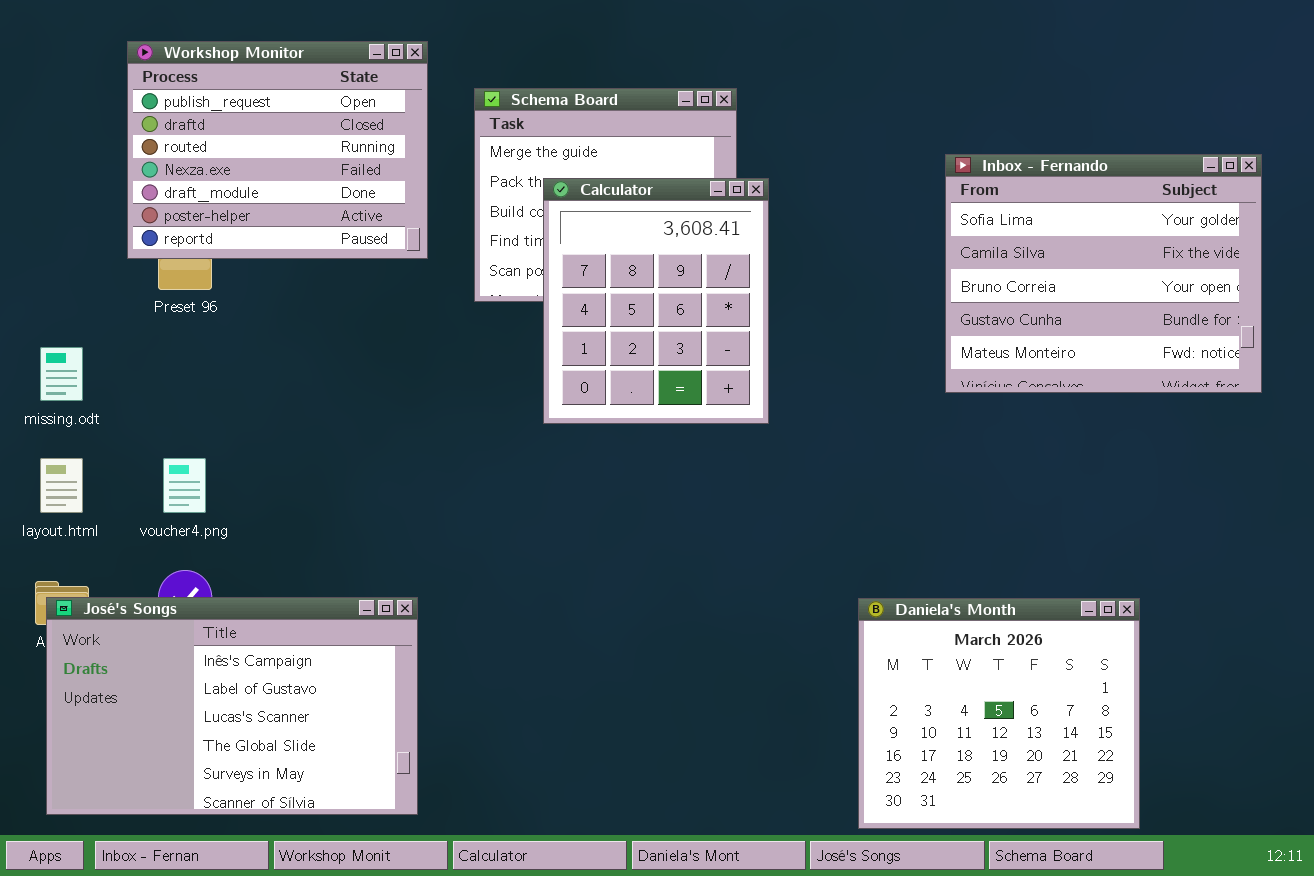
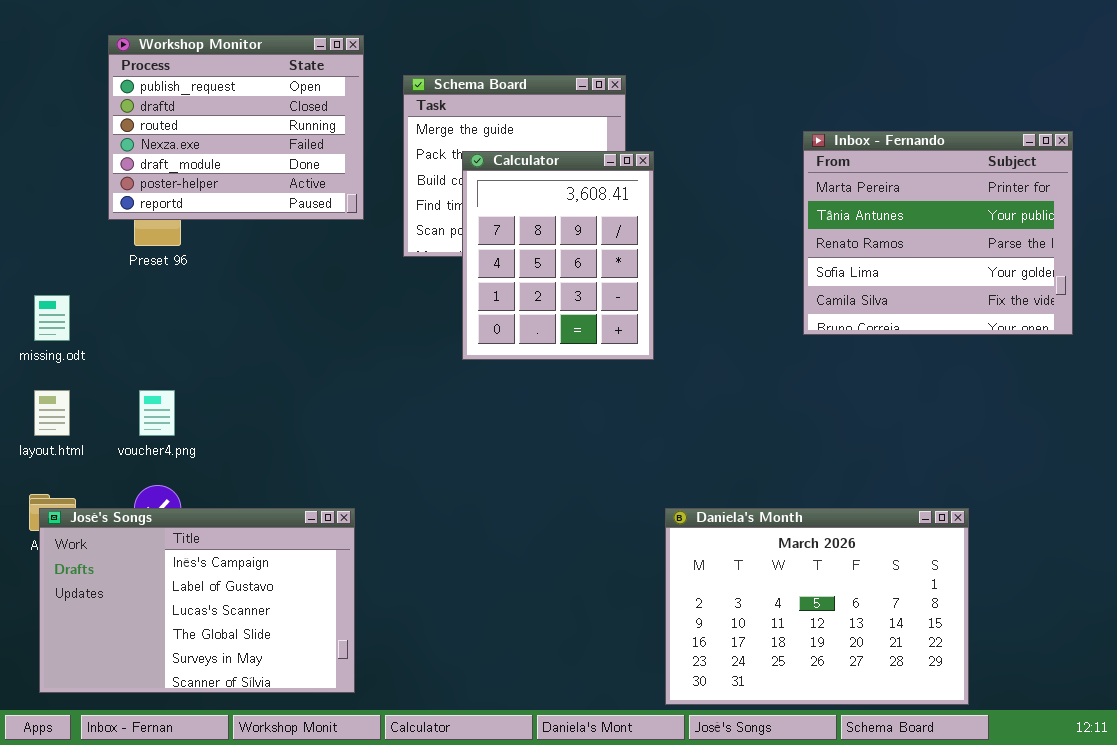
Inbox - Fernando: [945,154,1262,393] -> [803,131,1073,335], scrolled up 3 rows
Daniela's Month: [858,598,1140,829] -> [665,508,969,705], resized

